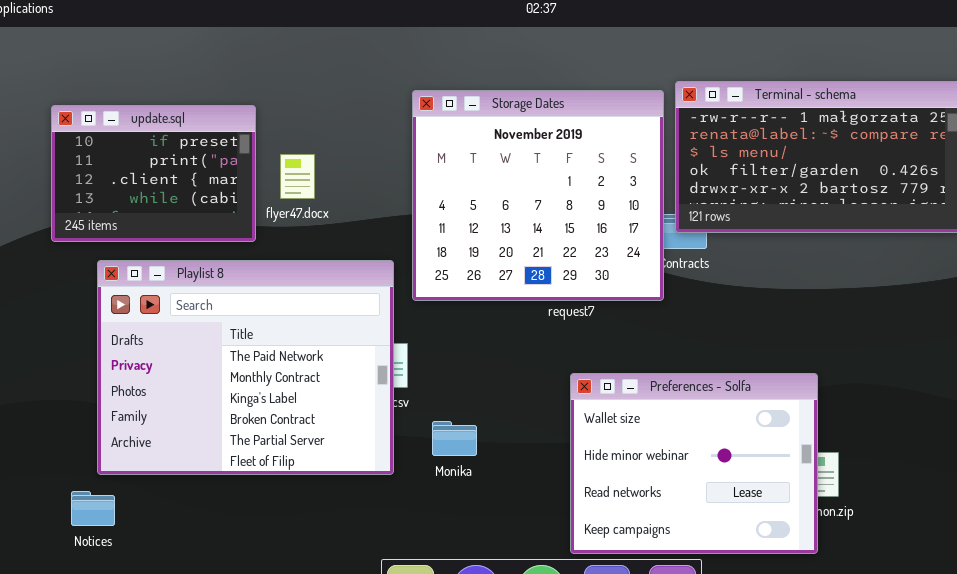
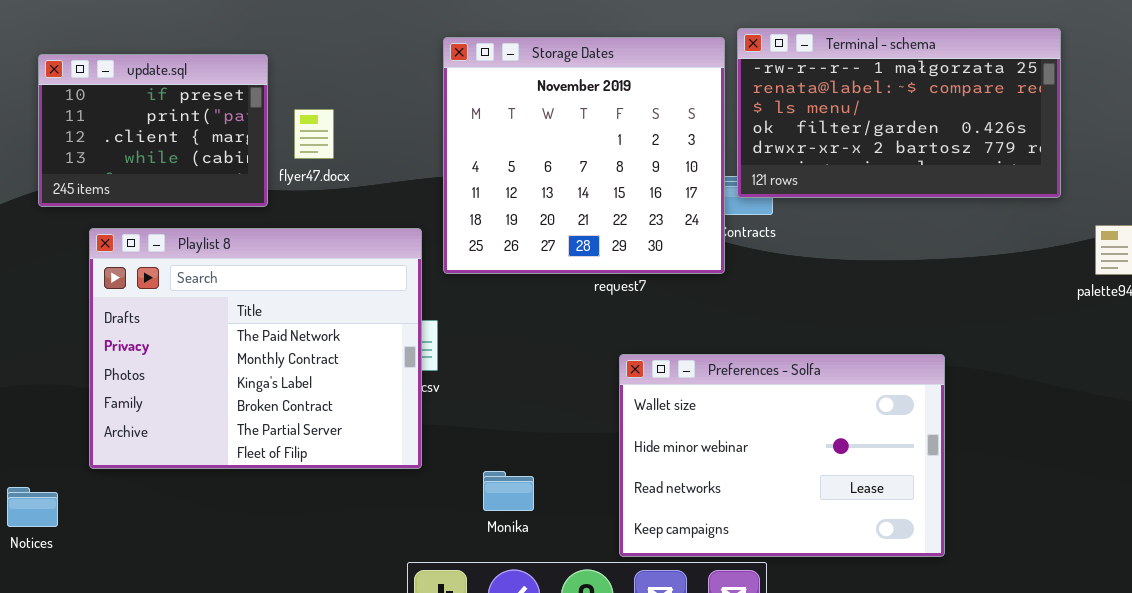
Preferences - Solfa: [570,373,818,554] -> [619,354,945,557], resized
Monika: [432,421,477,456] -> [483,471,534,511], moved
Notices: [71,491,115,526] -> [7,487,58,527], moved

